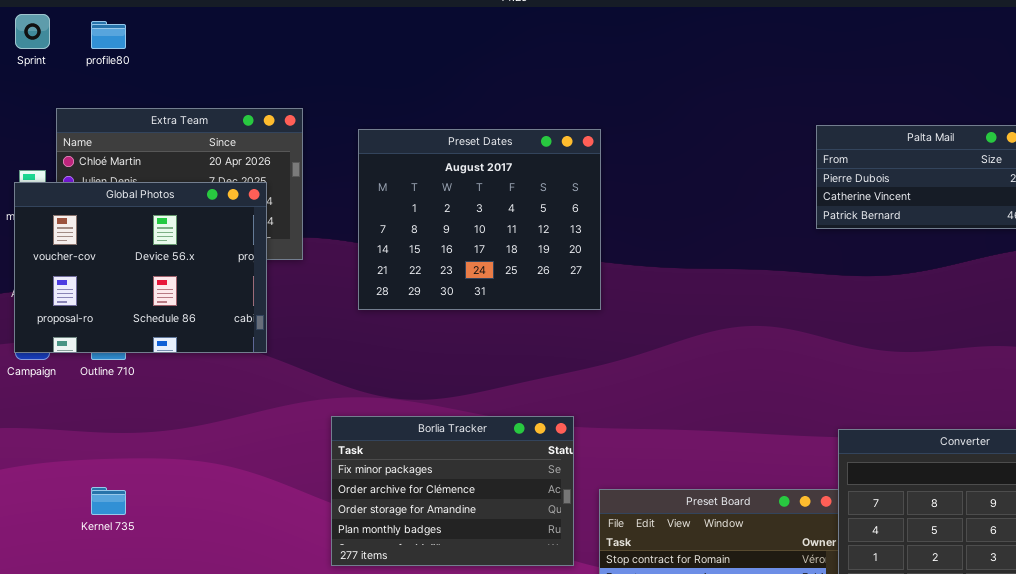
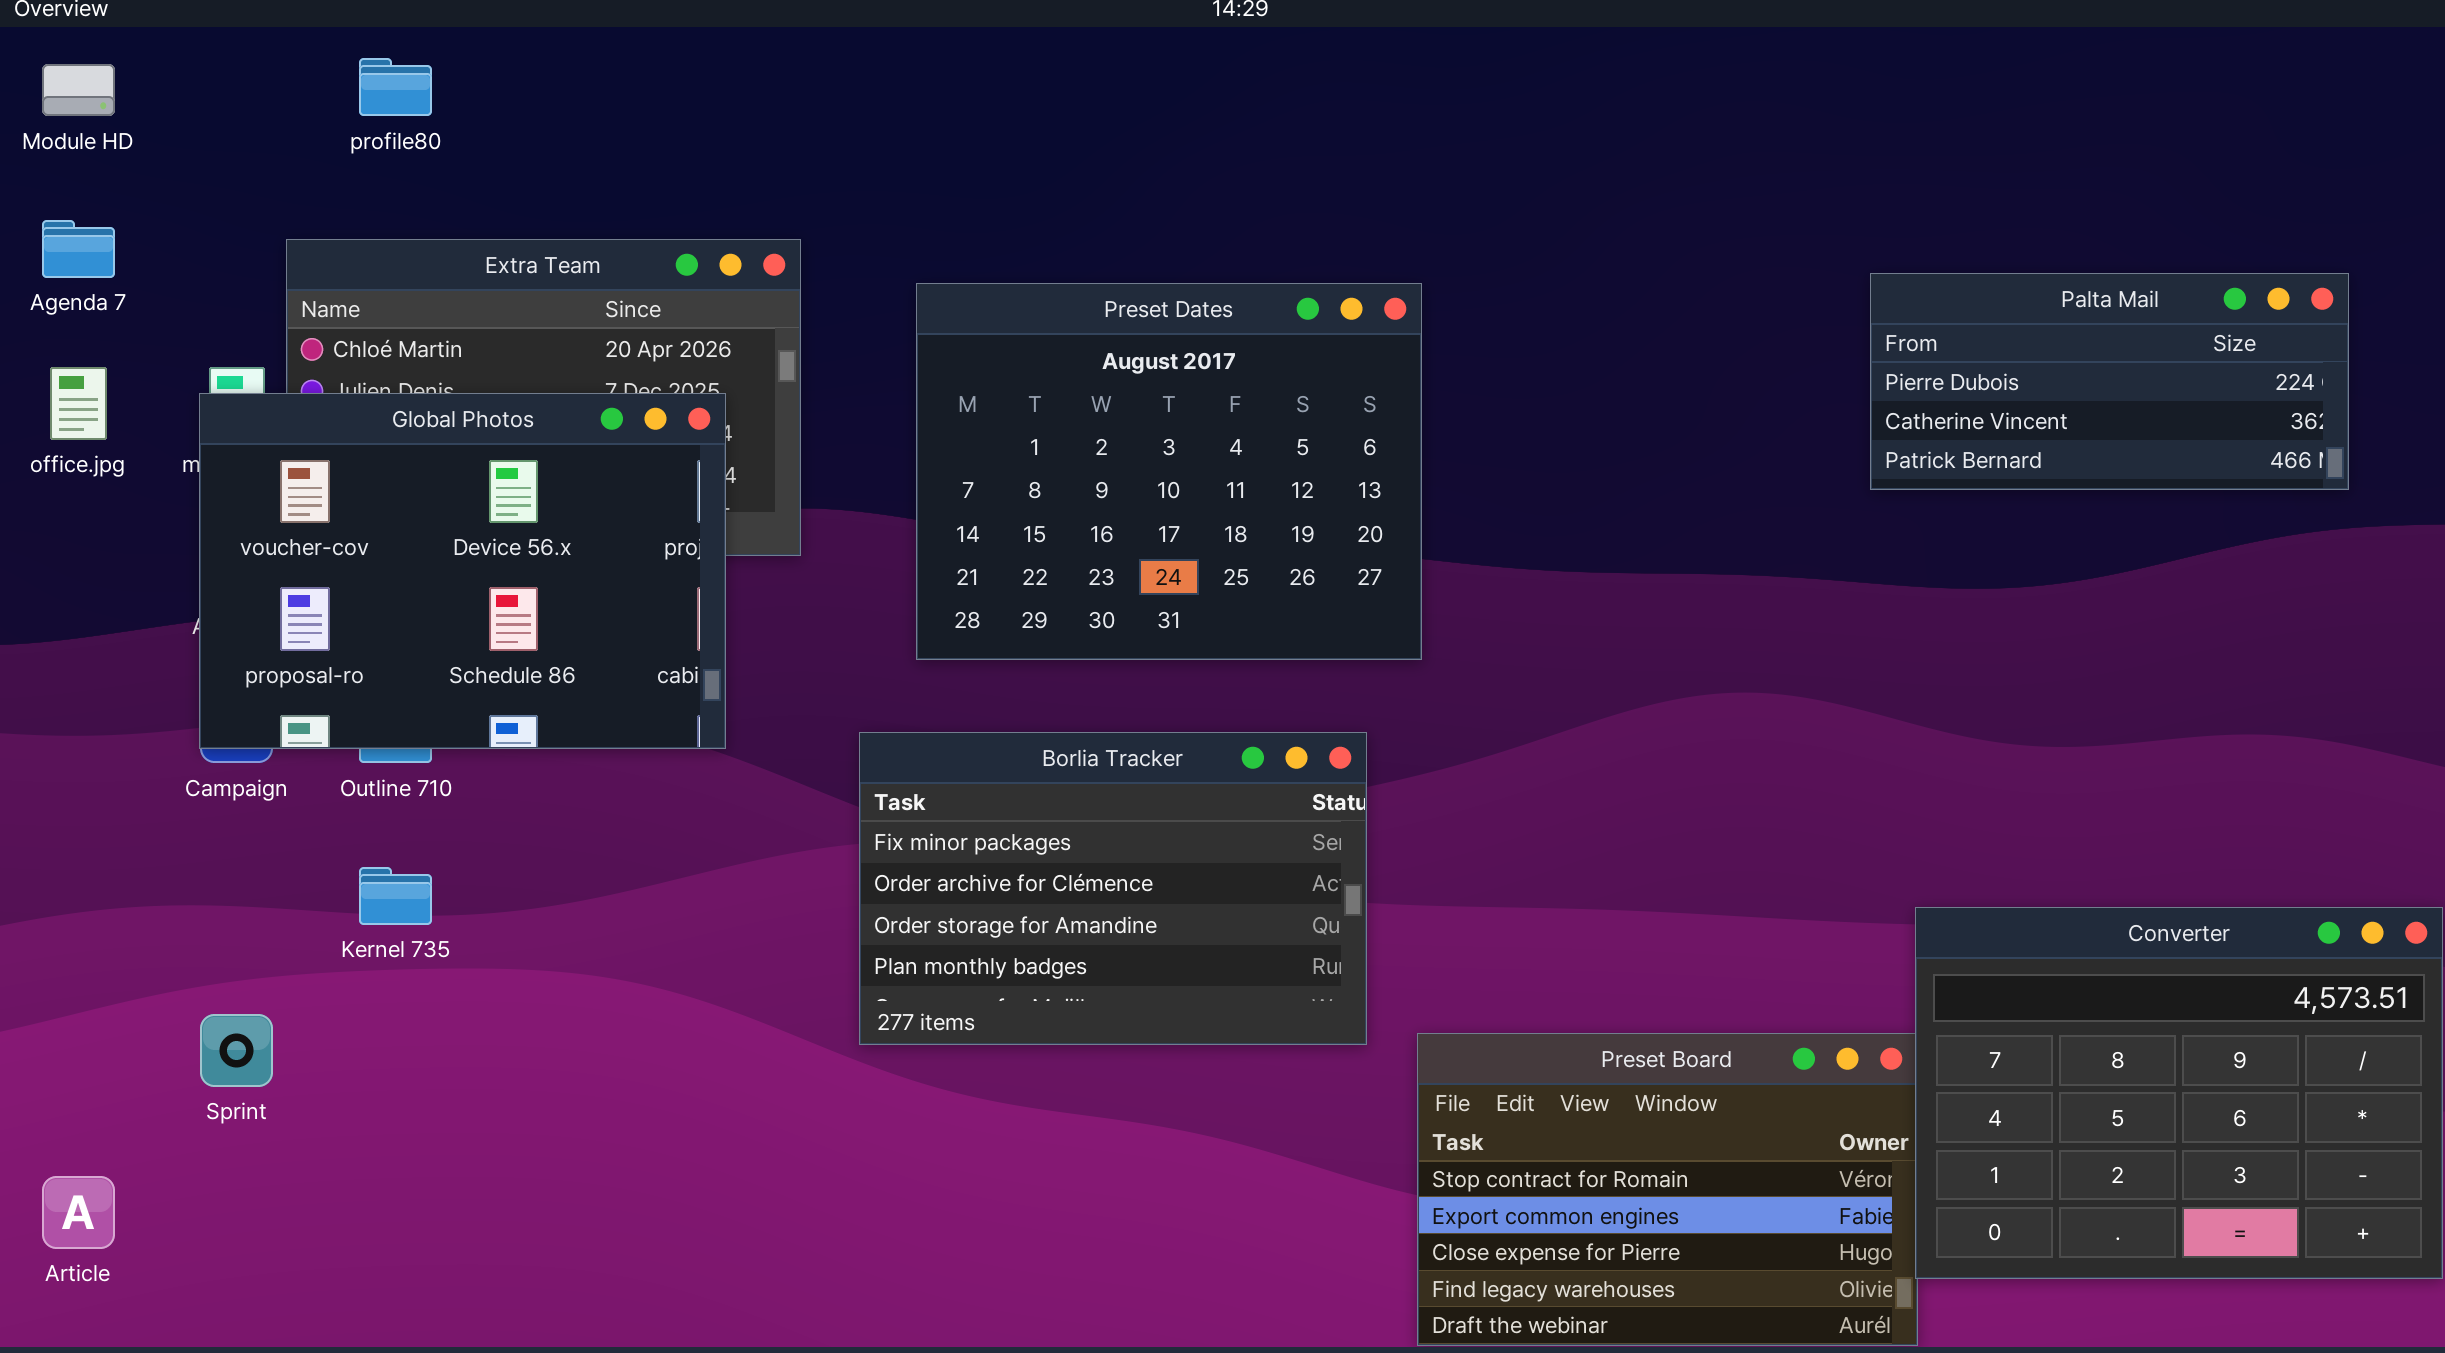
Sprint: [15,14,50,49] -> [200,1014,273,1087], moved
Borlia Tracker: [331,416,574,566] -> [859,732,1367,1045], moved
Kernel 735: [91,487,126,515] -> [359,867,432,925], moved

